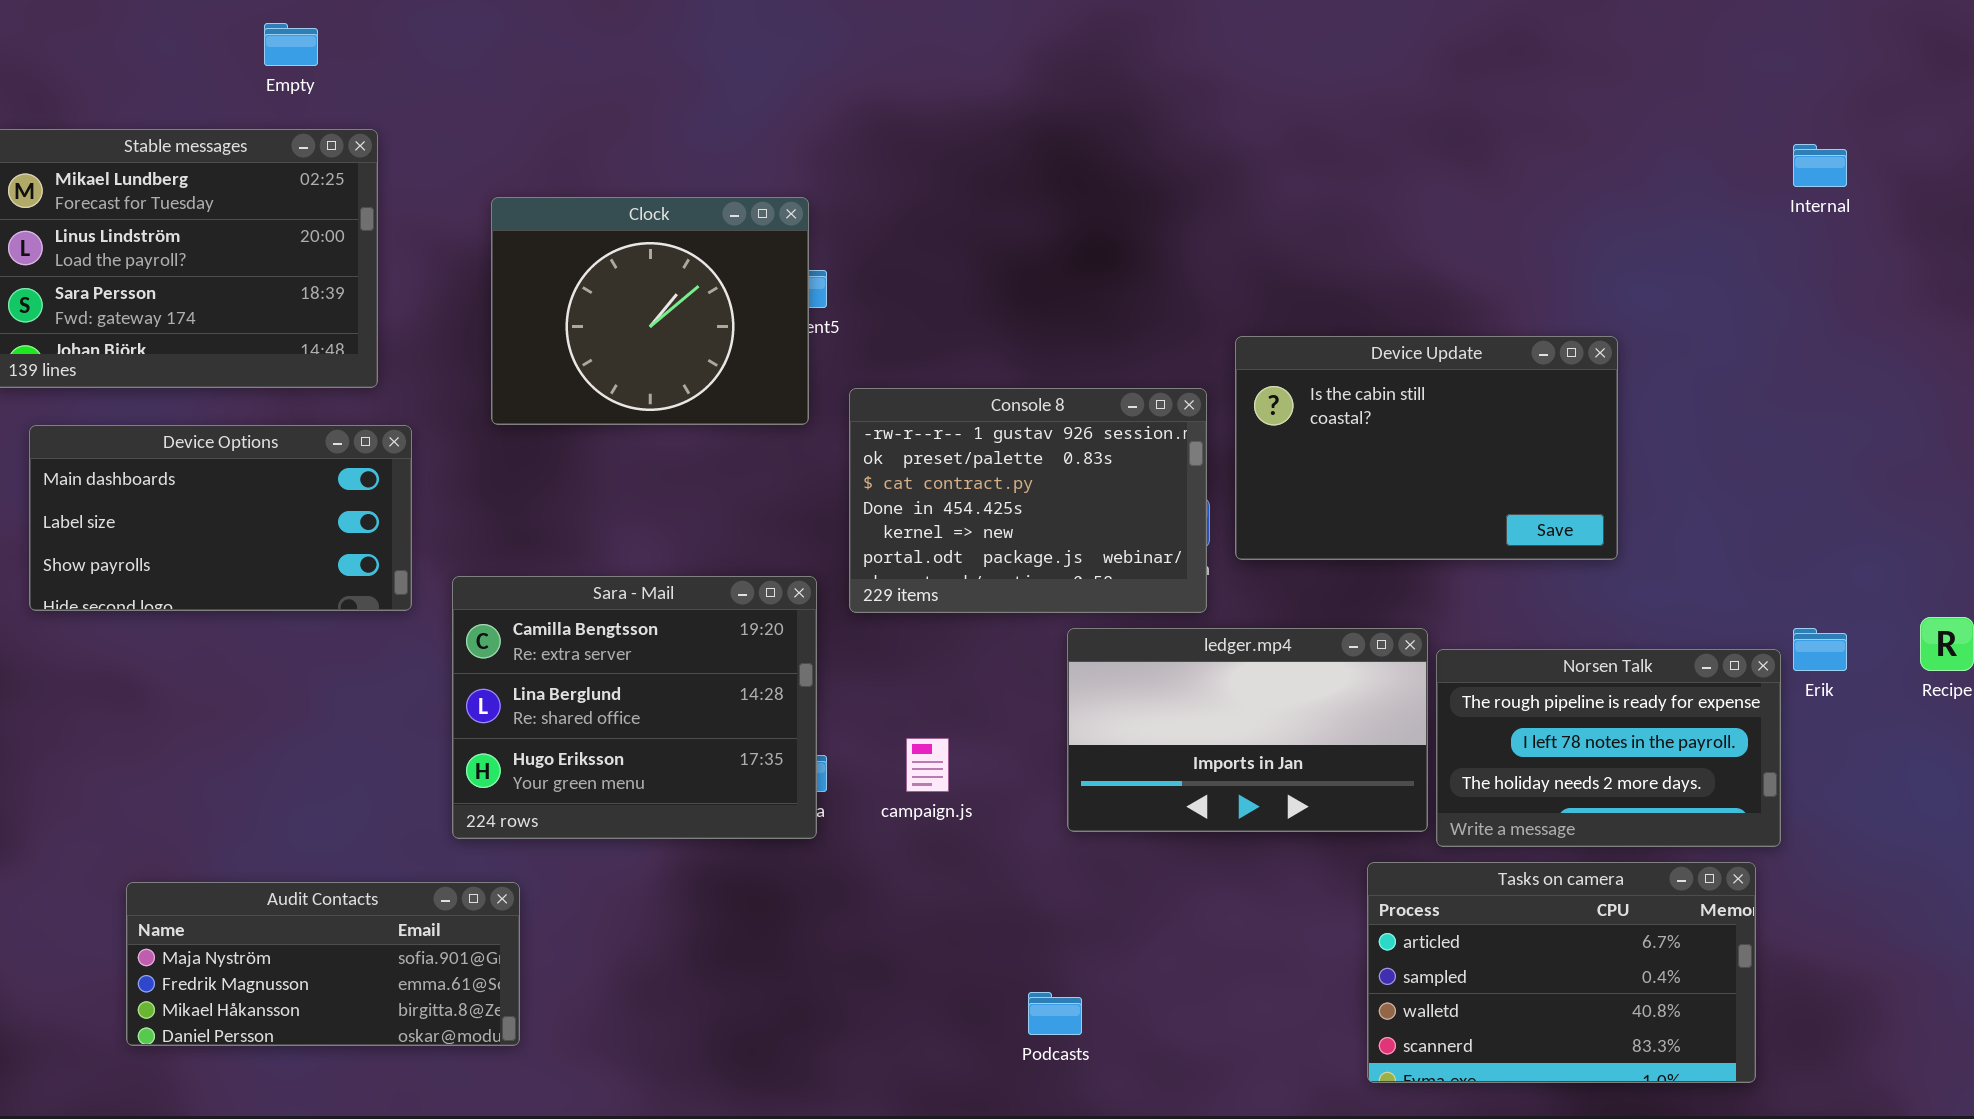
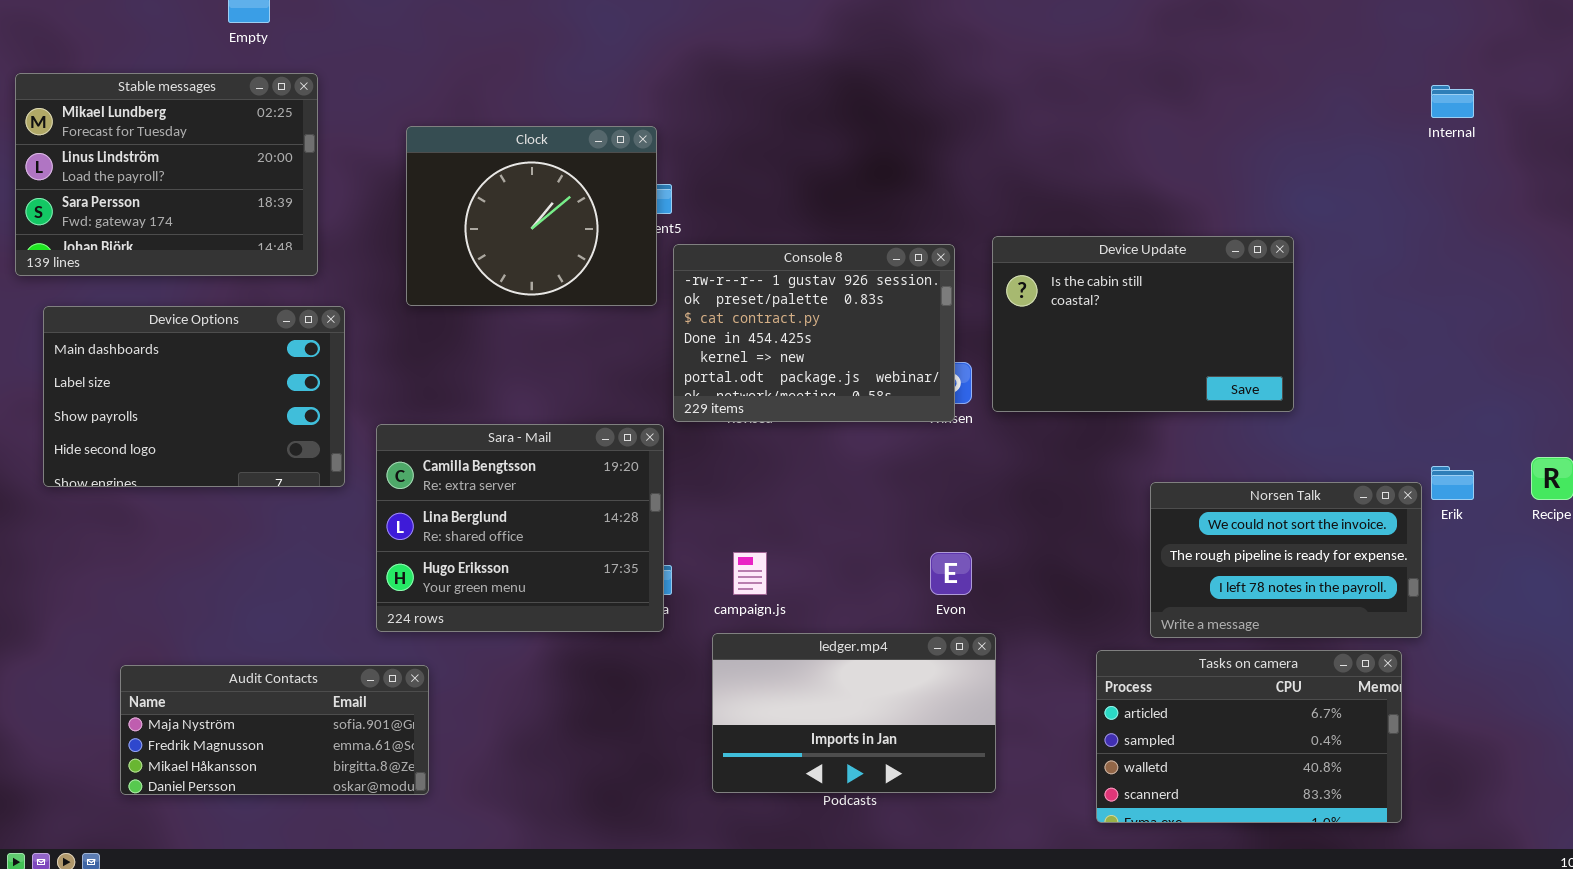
Console 8: [849,388,1207,613] -> [673,244,955,422], moved
Device Options: [29,425,412,611] -> [43,306,345,487], resized
ledger.mp4: [1067,628,1428,832] -> [712,633,996,793], moved
Norsen Talk: [1436,649,1781,847] -> [1150,482,1422,638], scrolled up 1 row

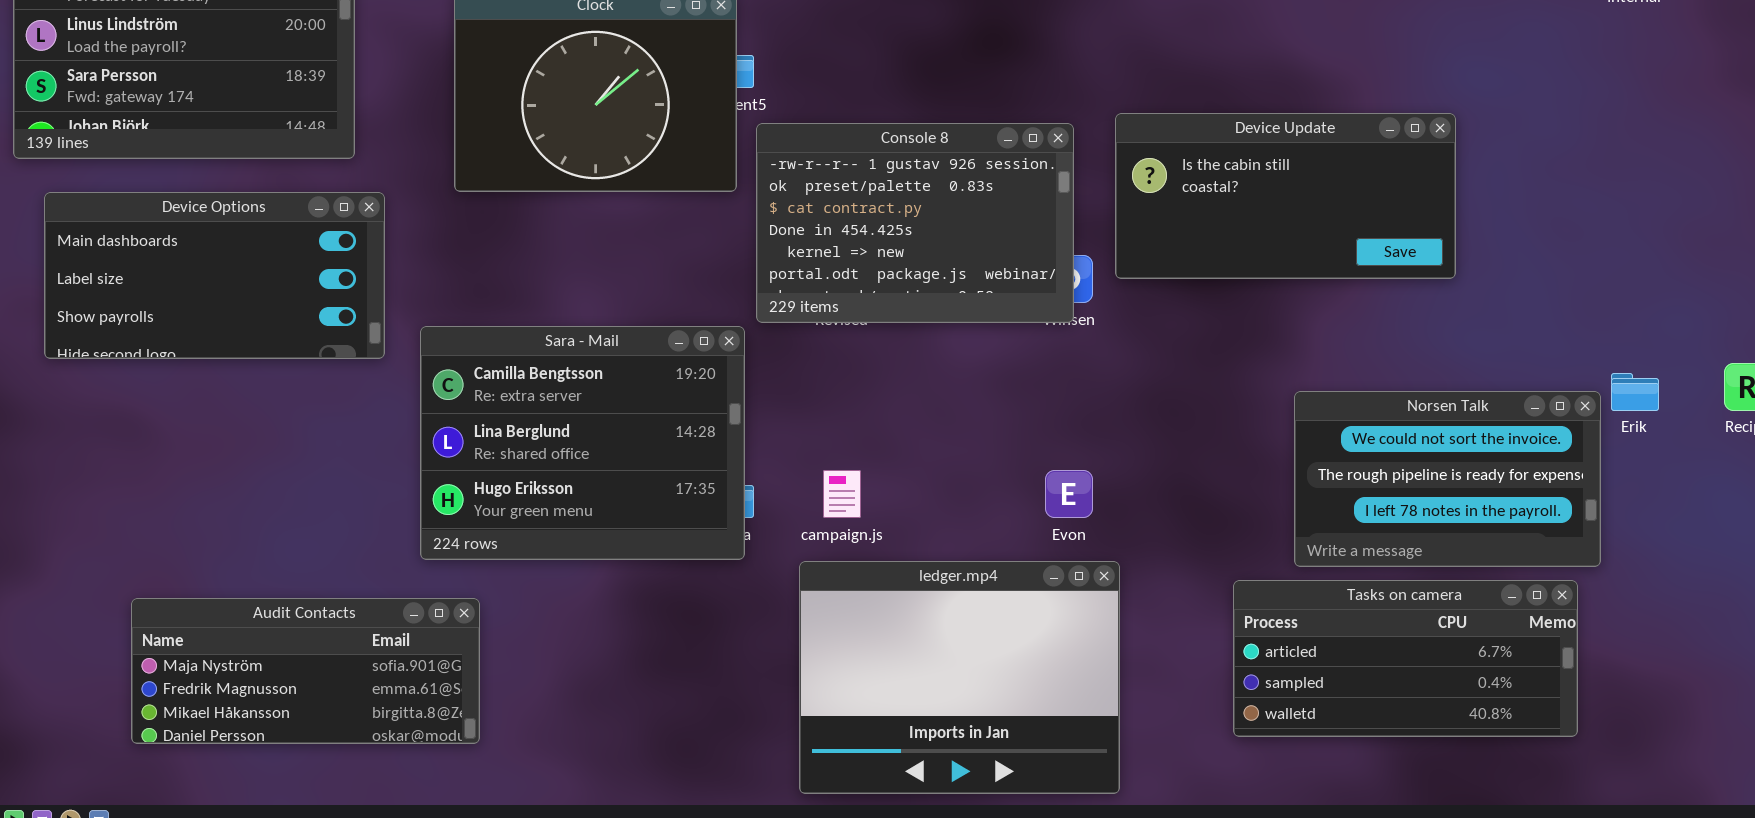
Device Update: [992,236,1294,412] -> [1115,113,1456,279], resized
Device Options: [43,306,345,487] -> [44,192,385,359], resized
ledger.mp4: [712,633,996,793] -> [799,561,1120,794], resized
Tasks on camera: [1096,650,1402,823] -> [1233,580,1578,737], resized

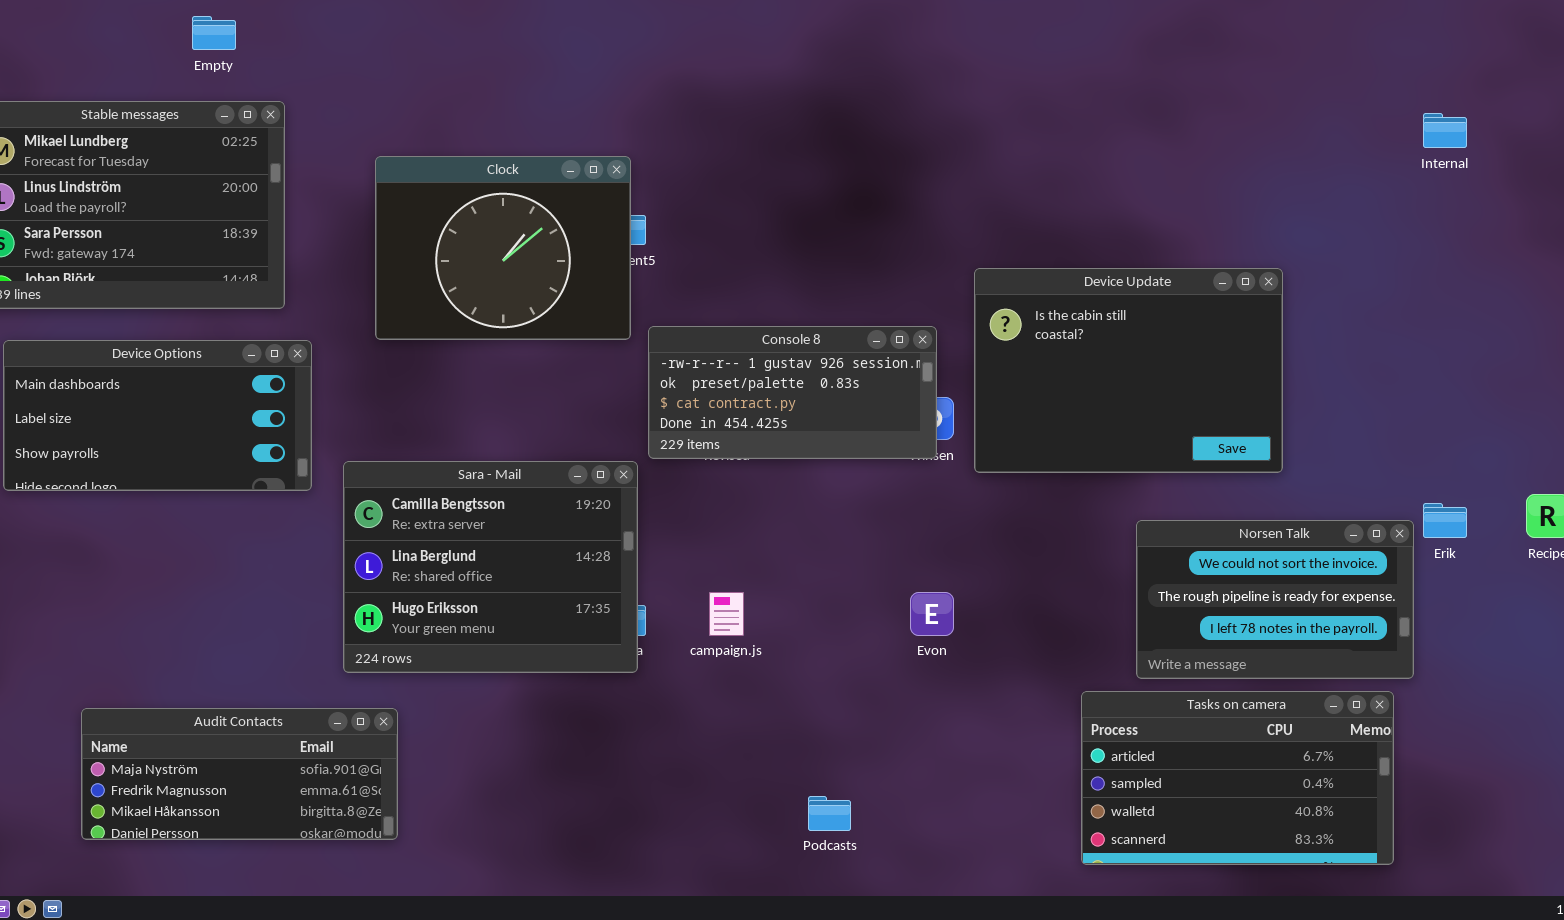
Device Update: [1115,113,1456,279] -> [974,268,1283,473], resized
Console 8: [756,123,1074,323] -> [648,326,937,459], resized
ledger.mp4: [799,561,1120,794] -> none, closed
Tasks on camera: [1233,580,1578,737] -> [1081,691,1394,865], resized

